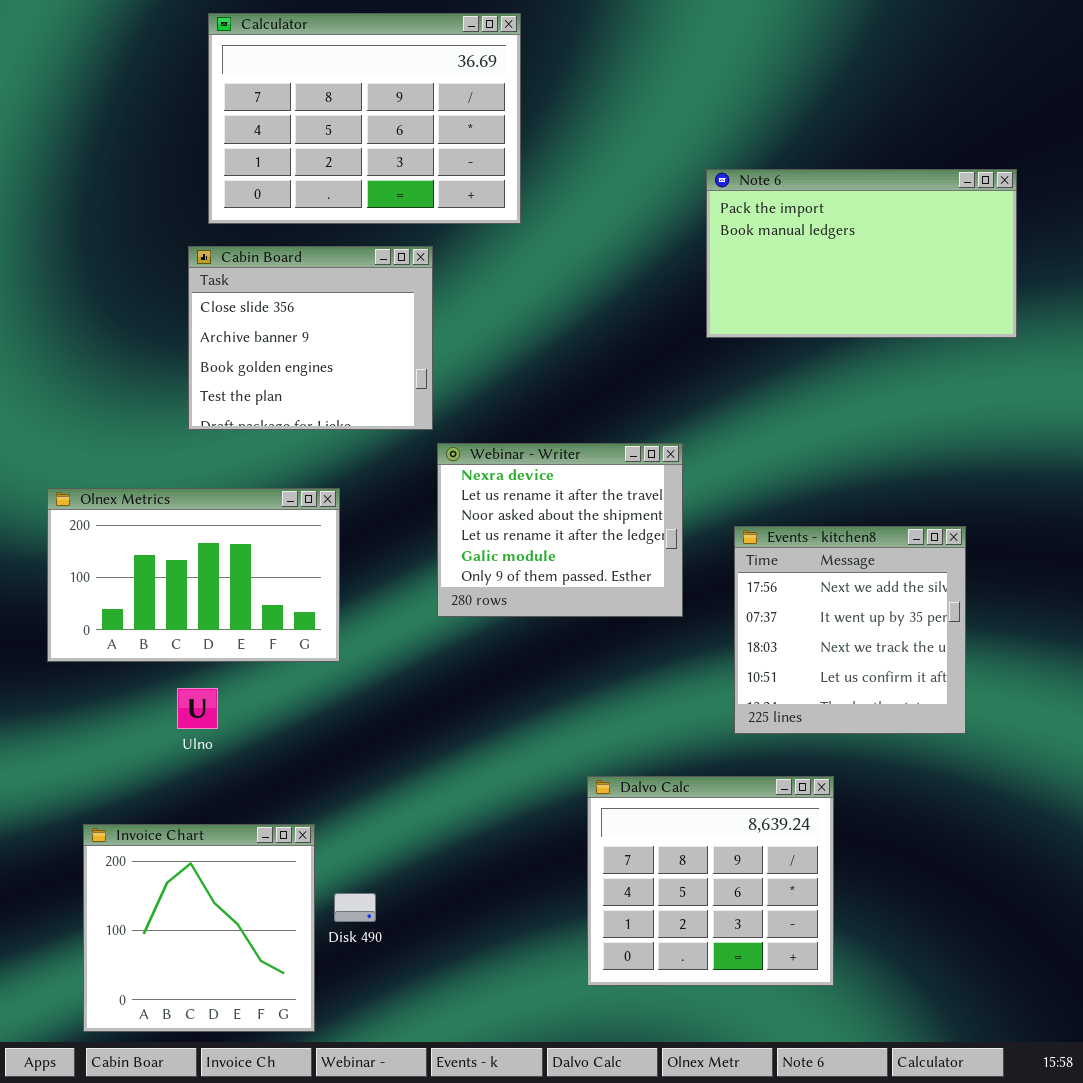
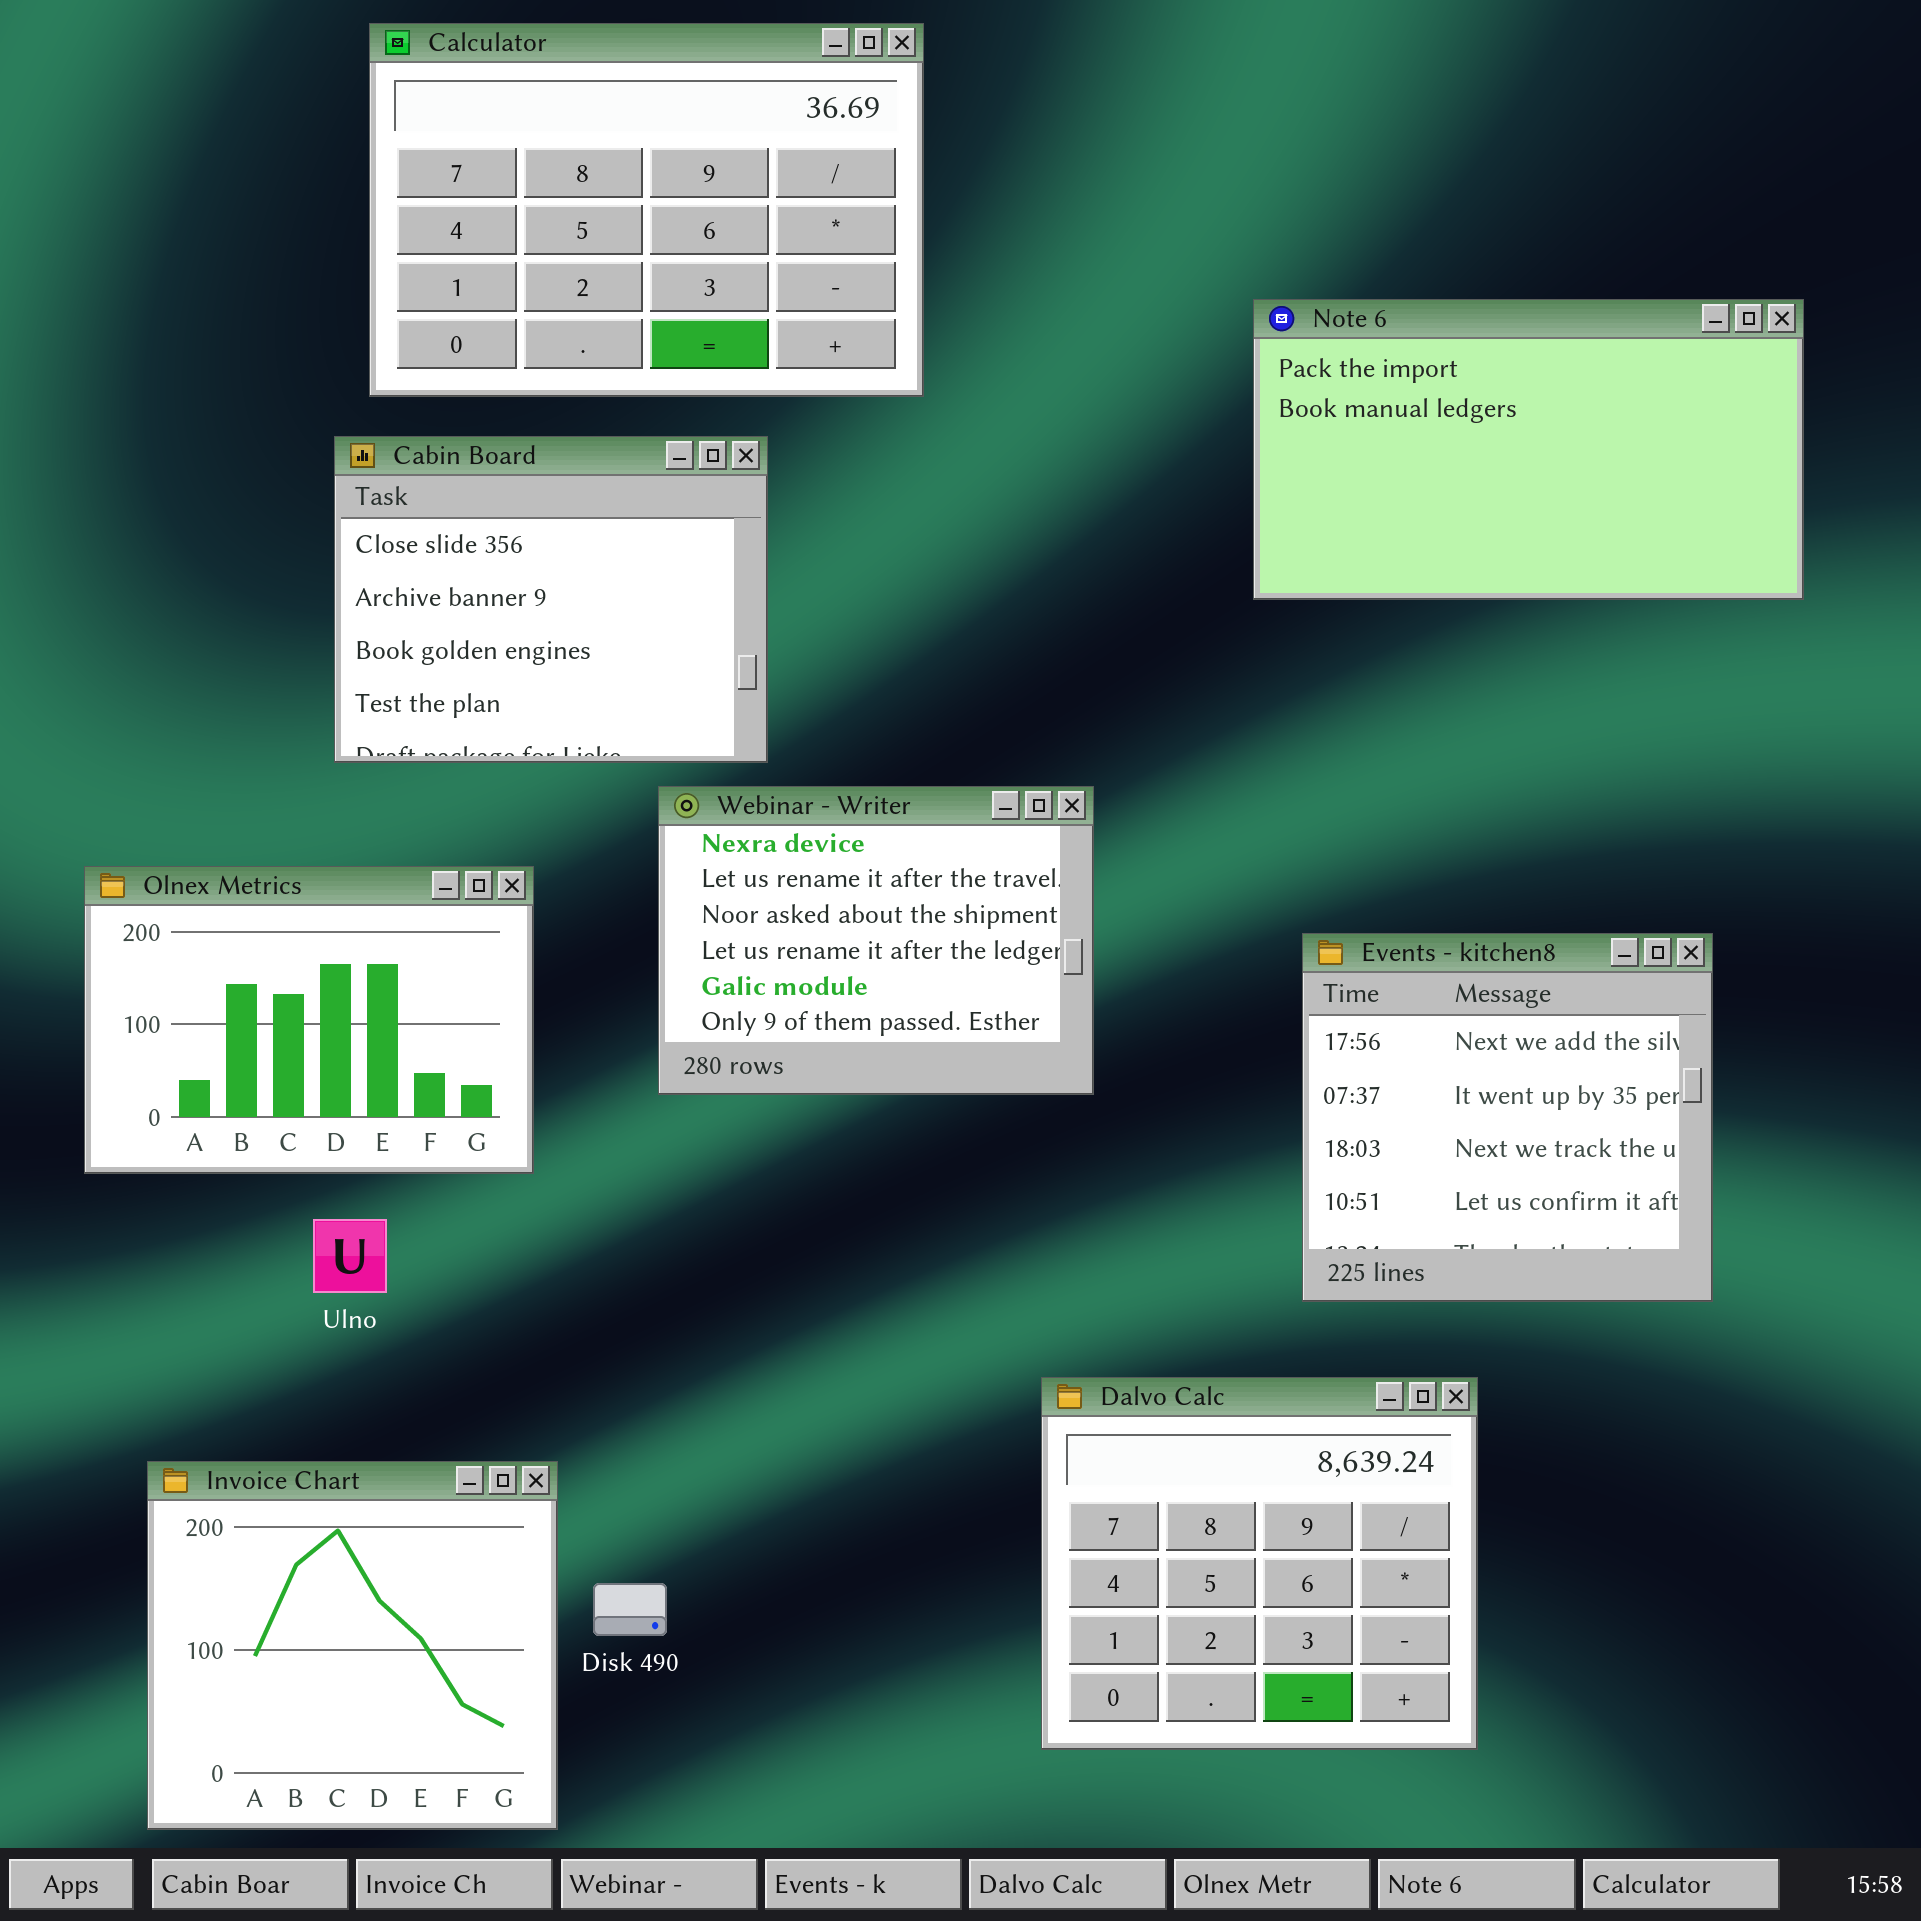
Webinar - Writer: [437,443,683,617] -> [658,786,1094,1095], moved
Olnex Metrics: [47,488,340,662] -> [84,866,534,1174], resized

